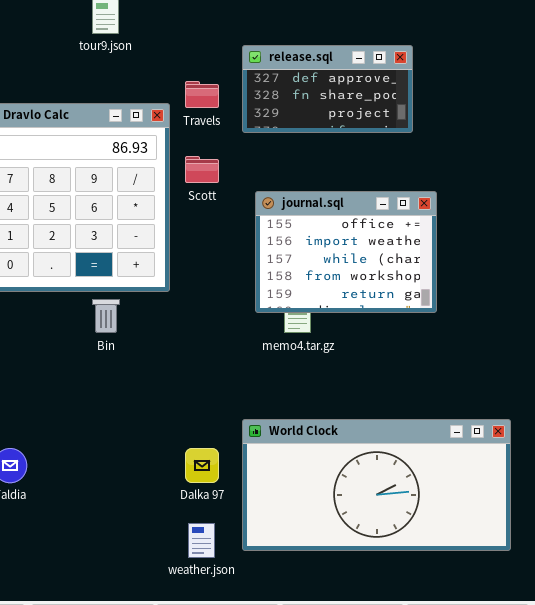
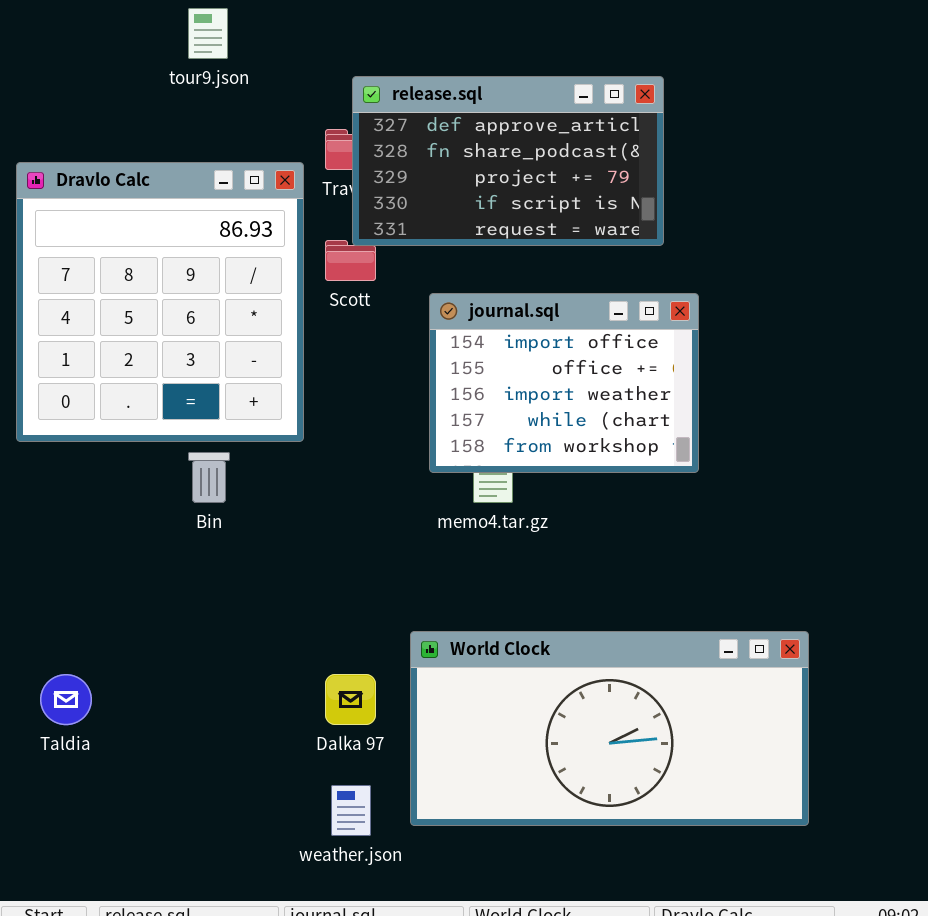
release.sql: [242,45,413,133] -> [352,76,664,246], resized
journal.sql: [255,191,437,313] -> [429,293,699,473], scrolled up 1 row

